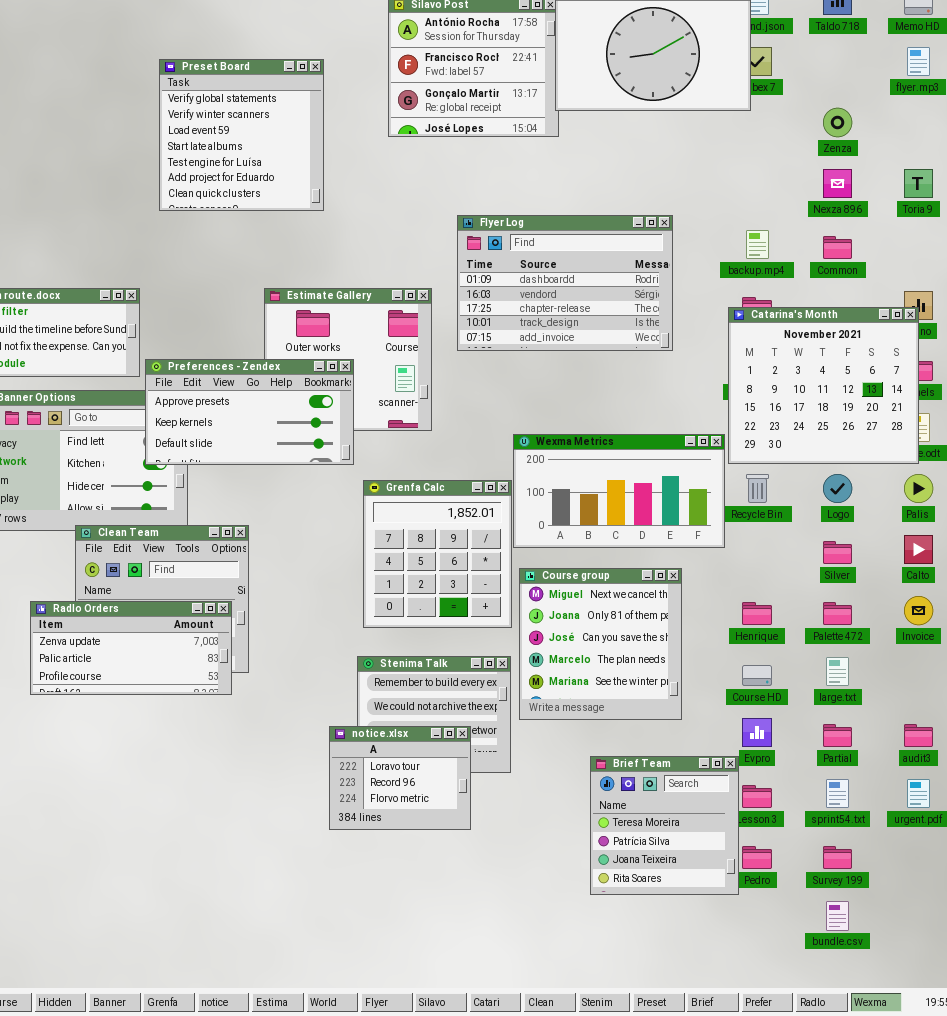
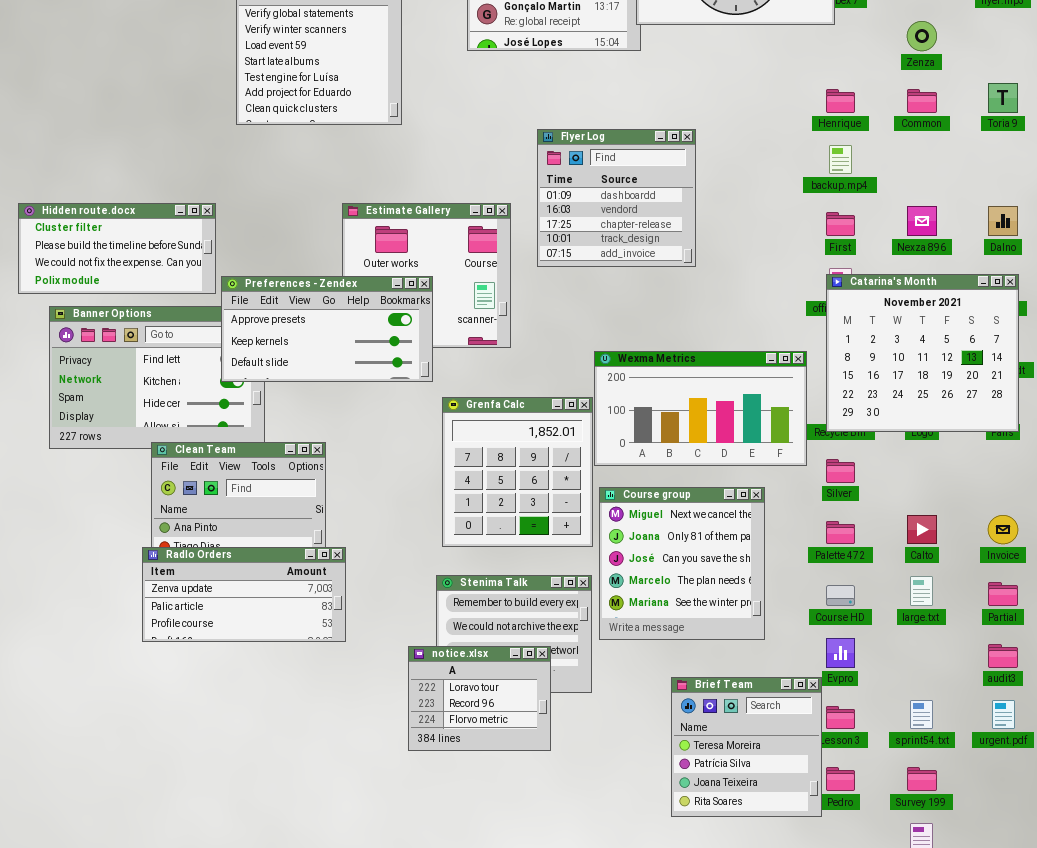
Nexza 896: [823,169,852,198] -> [907,206,937,236], moved
Flyer Log: [457,215,673,351] -> [537,129,696,267], resized
Common: [823,236,852,259] -> [907,89,937,113], moved
Catarina's Month: [728,307,919,464] -> [826,274,1019,432], moved
Calto: [904,535,933,564] -> [907,515,937,544], moved
Silver: [823,541,852,564] -> [826,459,855,483], moved
Radlo Orders: [30,601,232,695] -> [142,547,346,642], moved
Henrique: [742,602,772,625] -> [826,89,855,113], moved
Palette 472: [823,602,852,625] -> [826,521,855,544], moved
Partial: [823,724,852,747] -> [988,582,1018,606], moved

